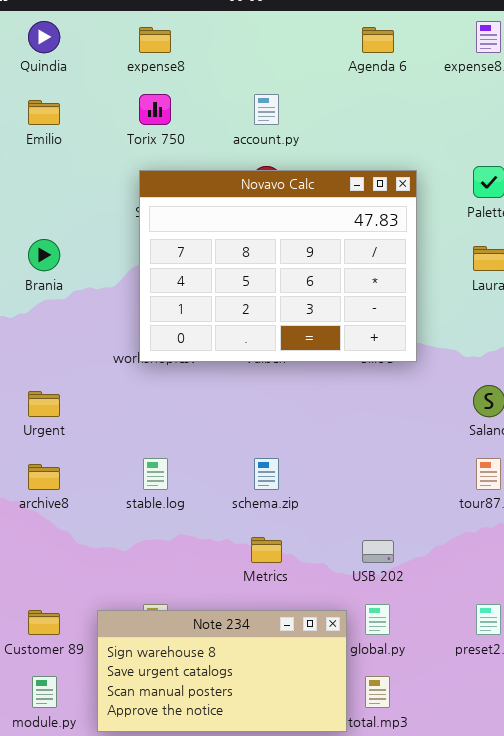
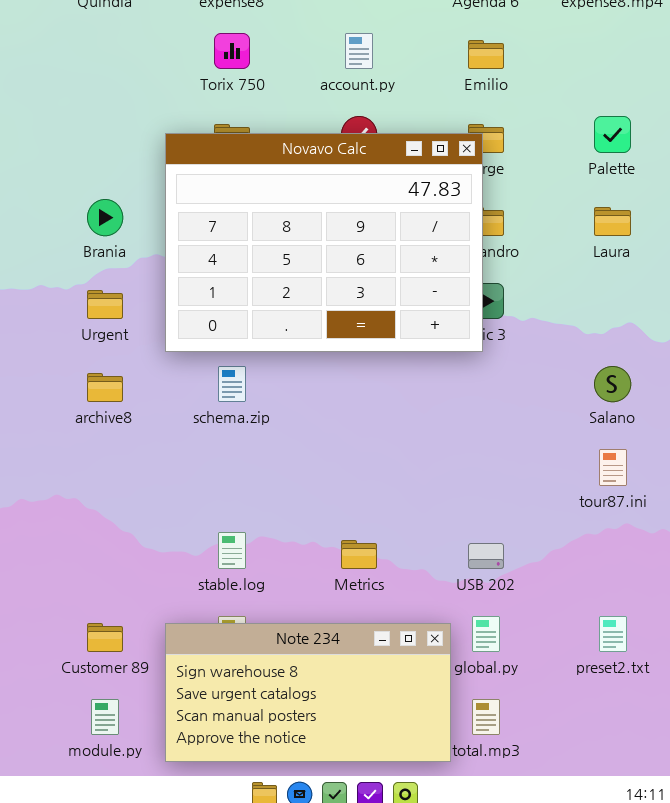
Emilio: [28,100,60,125] -> [468,40,504,69], moved
Novavo Calc: [139,170,417,362] -> [165,133,483,352], moved
Urgent: [28,391,60,417] -> [87,290,123,319], moved
stable.log: [143,458,168,490] -> [218,532,246,569], moved
schema.zip: [254,458,279,490] -> [218,366,246,402], moved
archive8: [28,464,60,490] -> [87,373,123,402], moved

